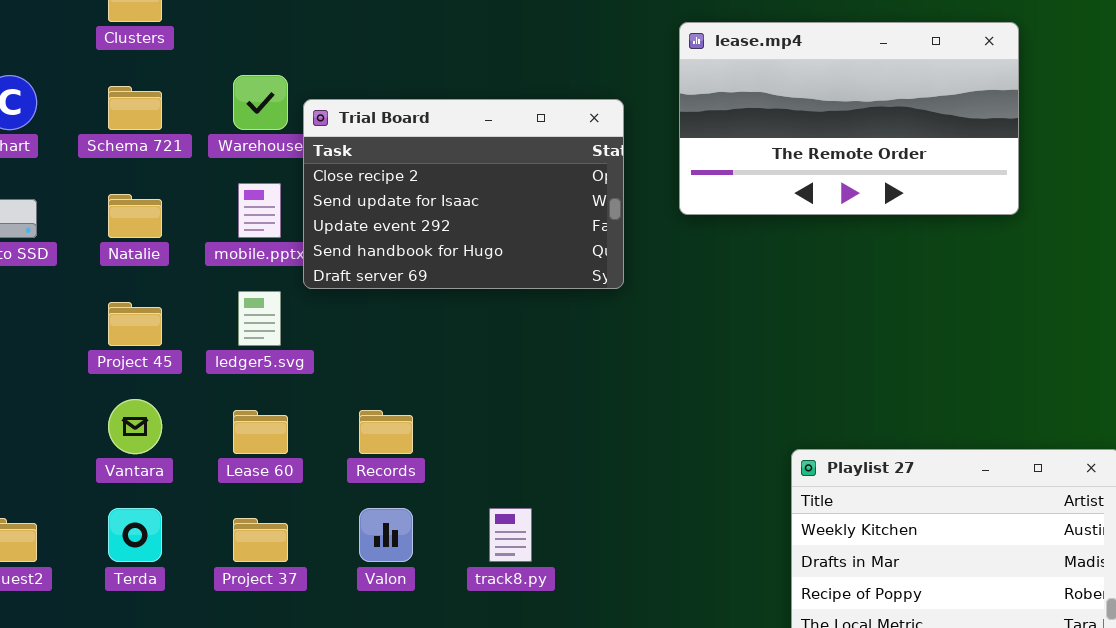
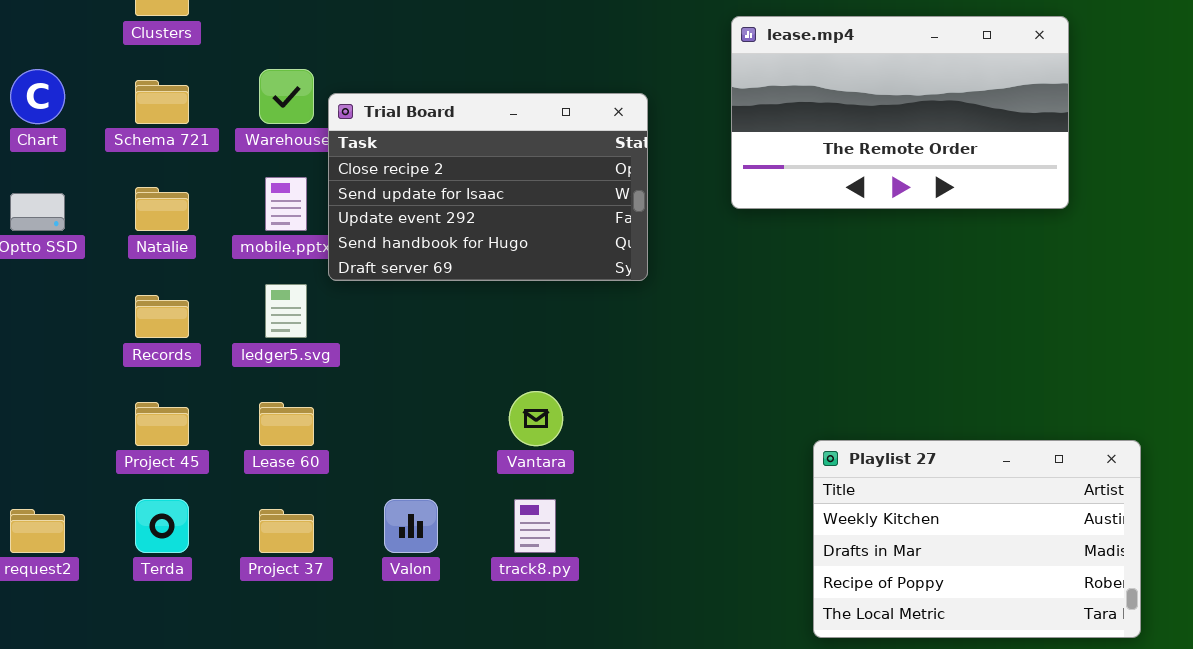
lease.mp4: [679,22,1019,215] -> [731,16,1069,209], moved
Project 45: [108,302,162,346] -> [135,402,189,446], moved
Vantara: [108,399,162,454] -> [509,391,563,446], moved
Records: [359,410,413,454] -> [135,295,189,338], moved

